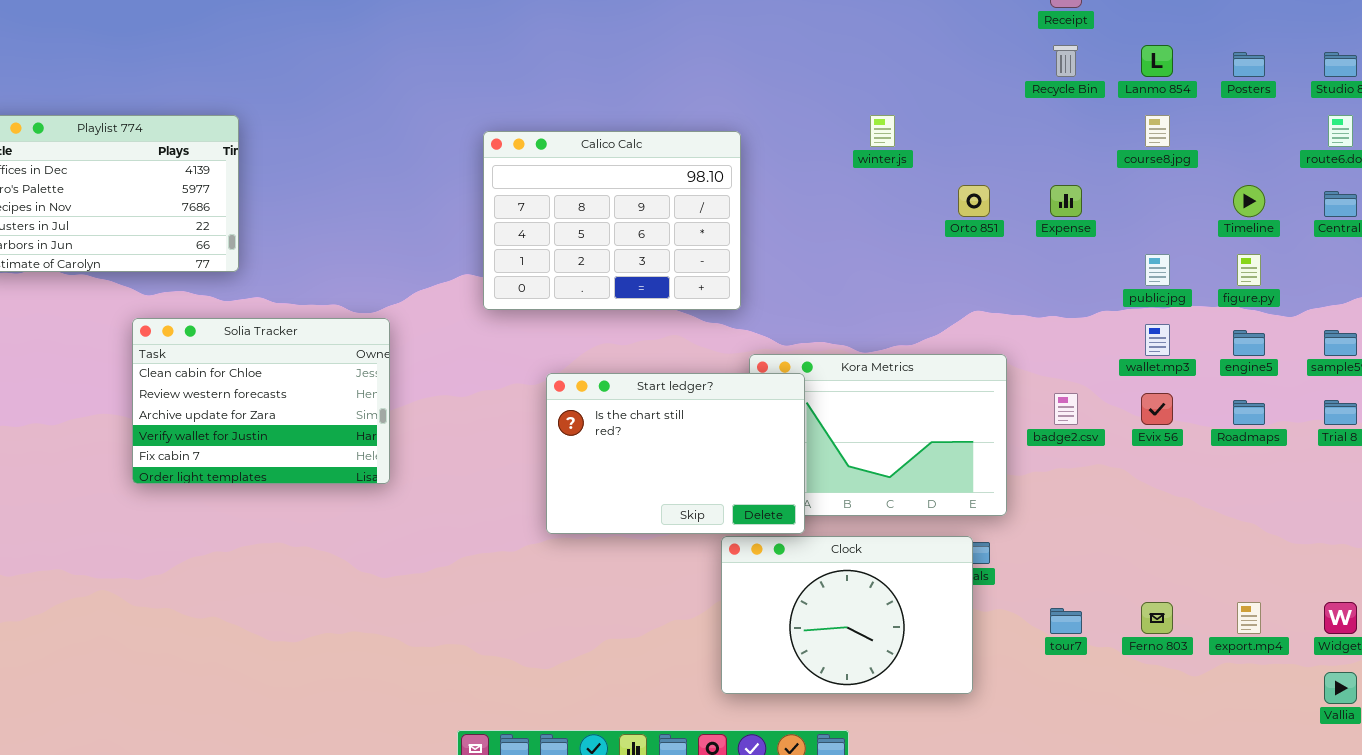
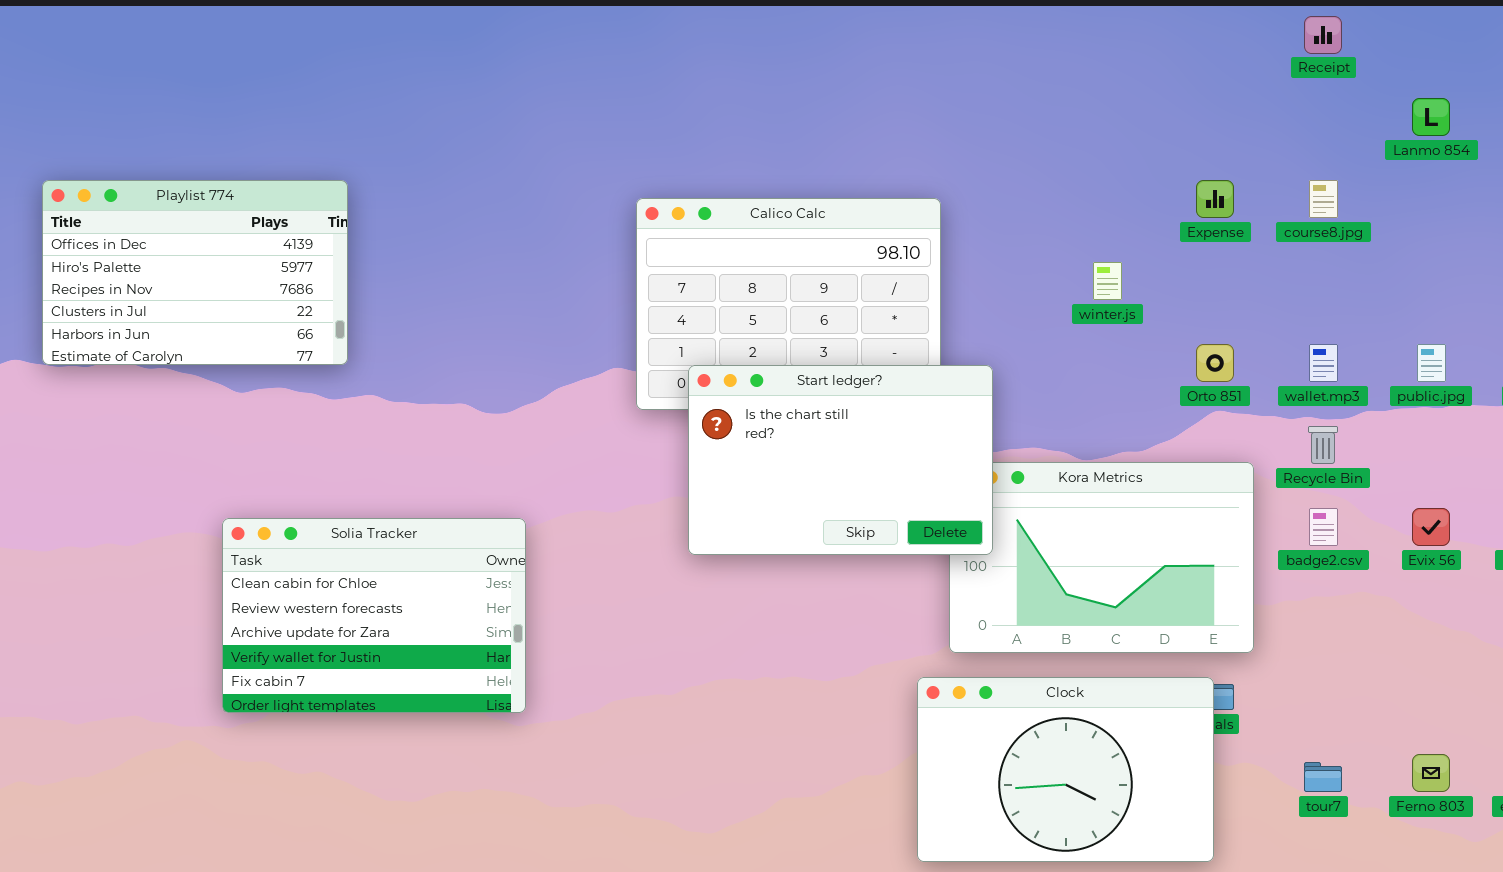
Recycle Bin: [1053,45,1078,77] -> [1308,426,1338,464], moved
winter.js: [870,115,895,147] -> [1093,262,1122,300], moved
course8.jpg: [1145,115,1170,147] -> [1309,180,1338,218], moved
Orto 851: [958,185,990,217] -> [1196,344,1234,382], moved
Expense: [1050,185,1082,217] -> [1196,180,1234,218], moved
Solia Tracker: [132,318,390,484] -> [222,518,526,713], moved
wallet.mp3: [1145,324,1170,356] -> [1309,344,1338,382], moved
Start ledger?: [546,373,805,534] -> [688,365,993,555], moved

